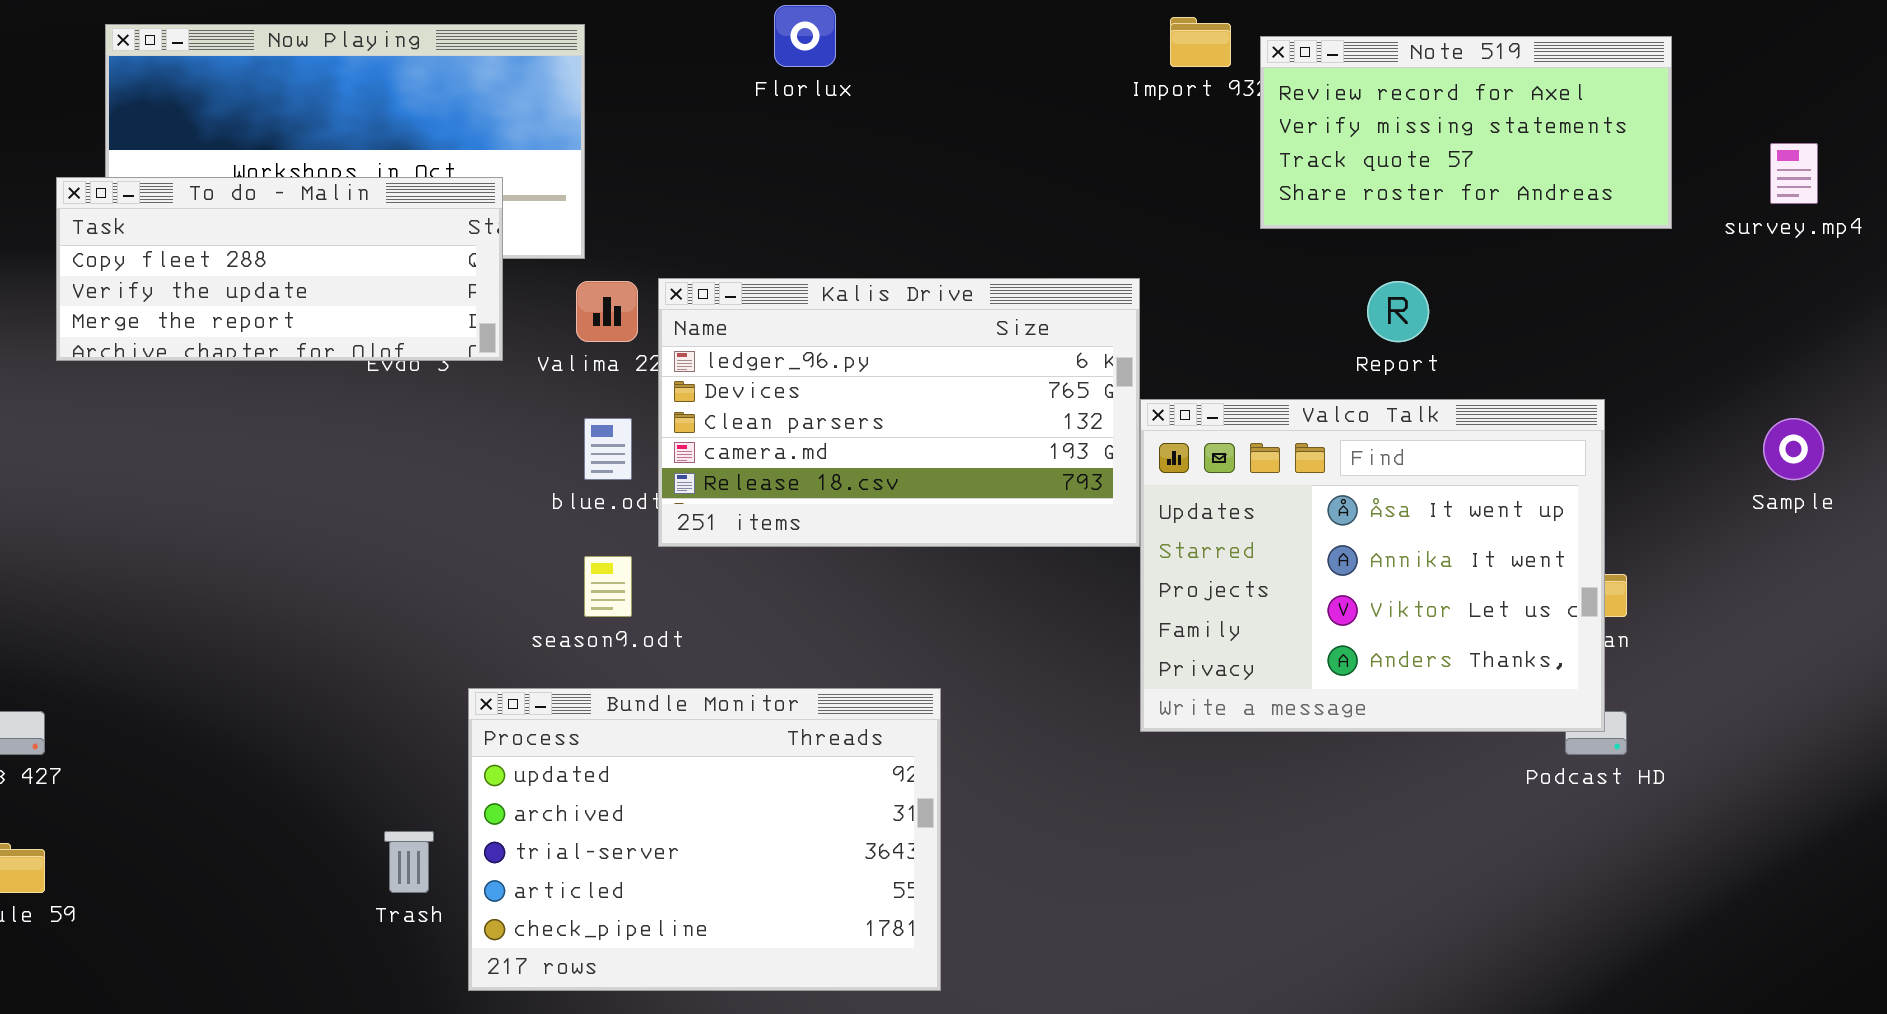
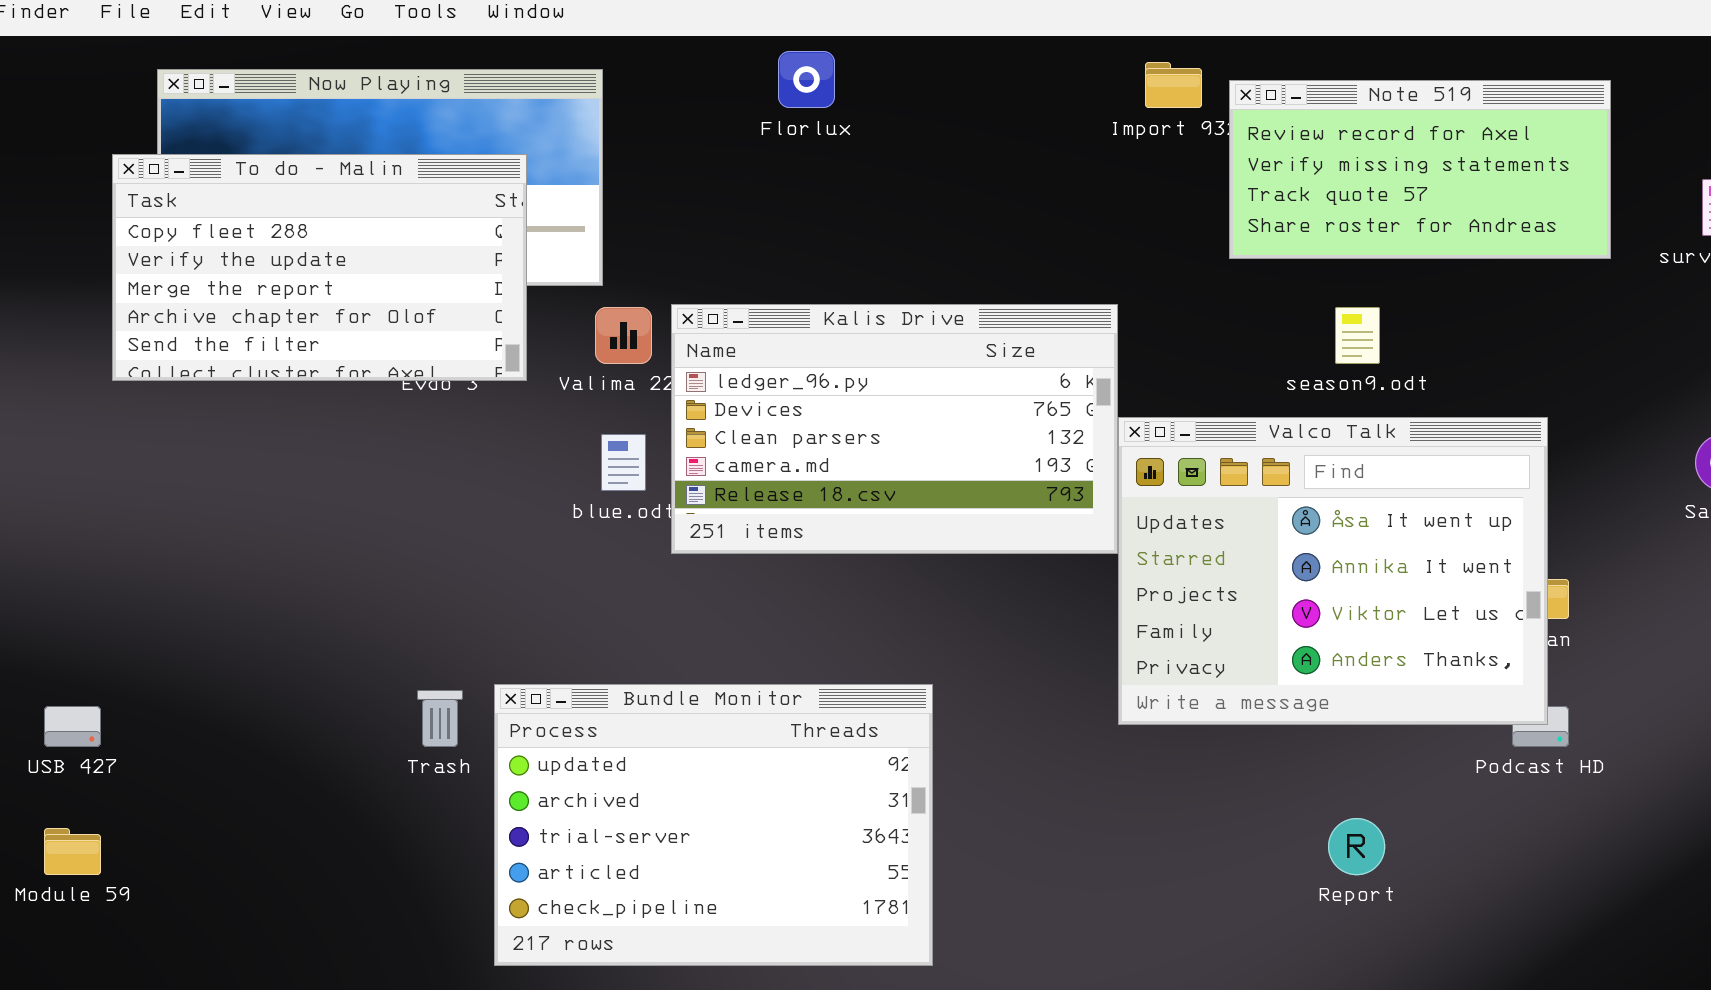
To do - Malin: [56,177,503,361] -> [112,154,527,381], resized
Report: [1367,281,1429,342] -> [1328,818,1385,875], moved
season9.odt: [584,556,632,617] -> [1335,307,1380,364], moved
Trash: [384,831,434,893] -> [417,690,463,747], moved

